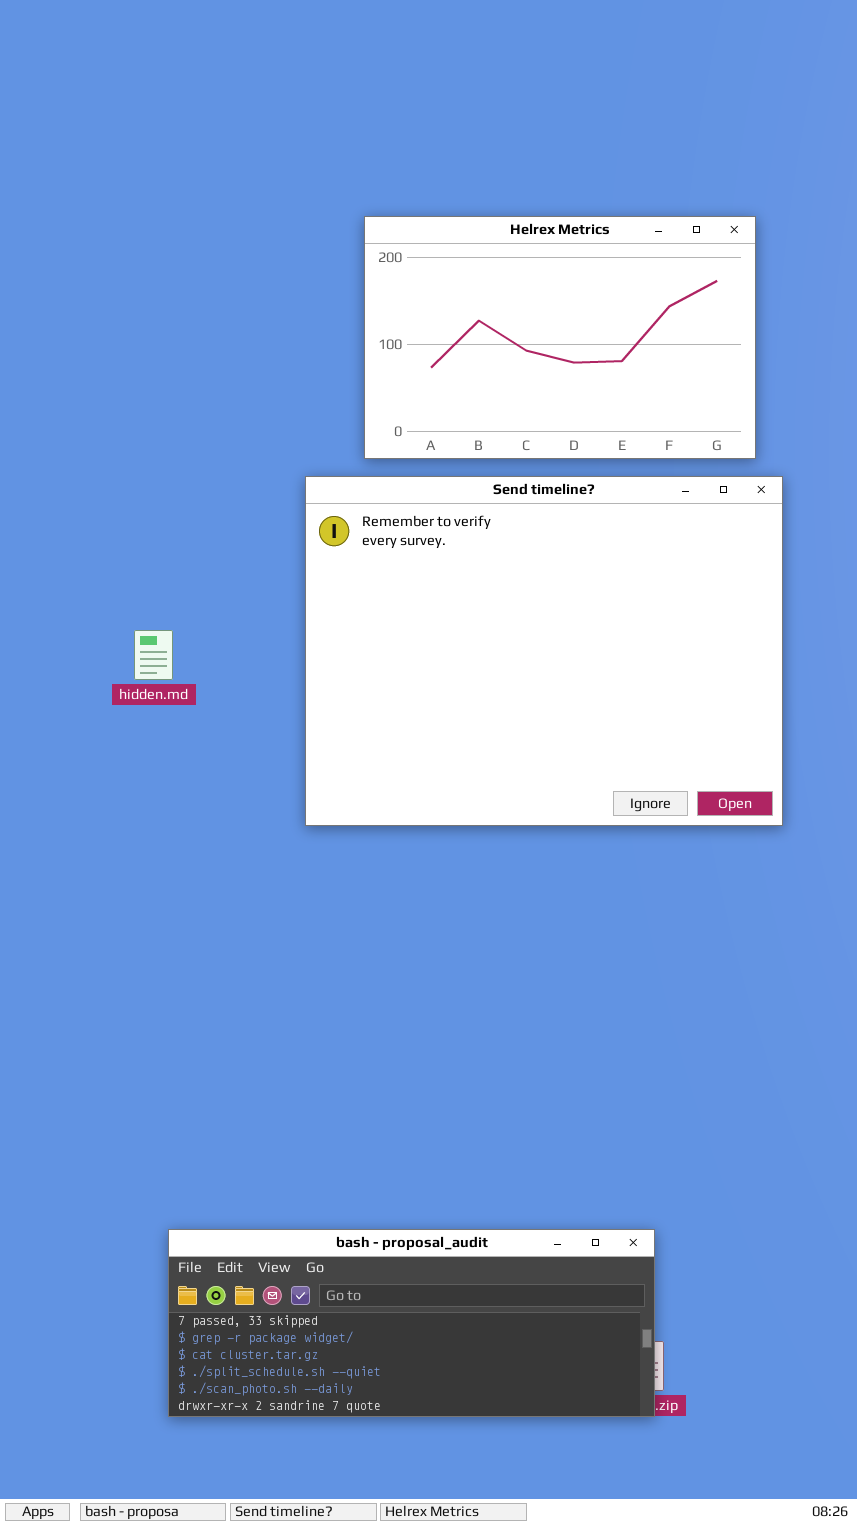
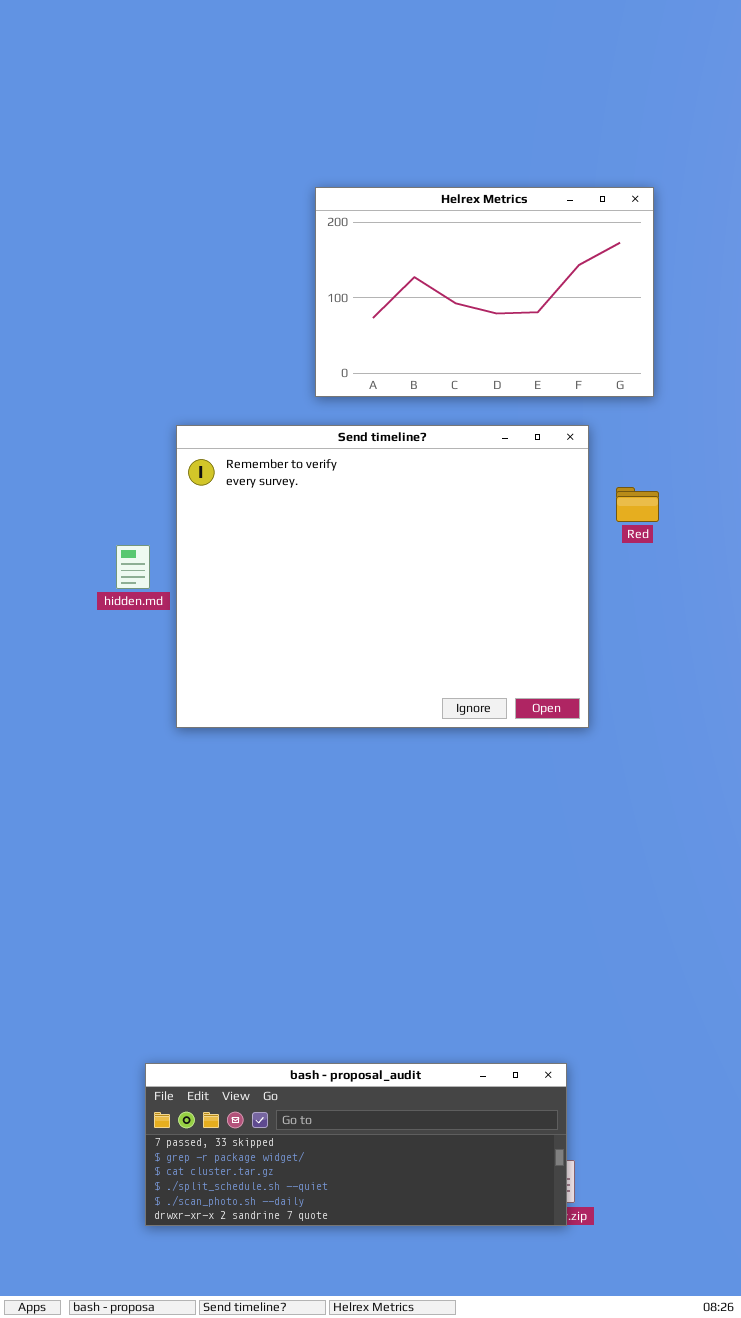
Send timeline?: [305,476,783,826] -> [176,425,589,728], moved

